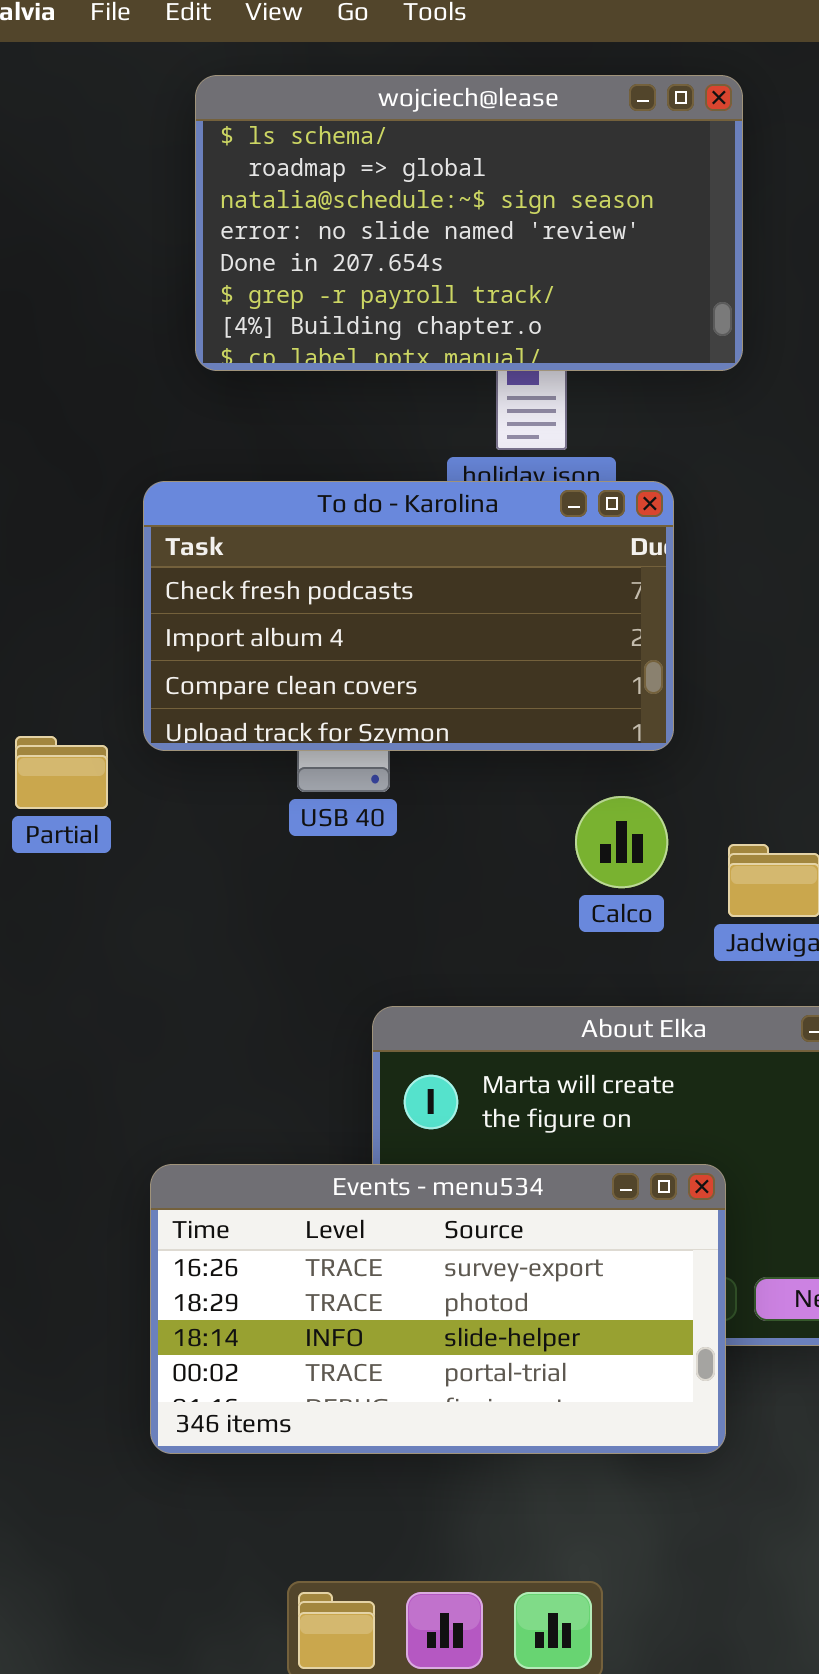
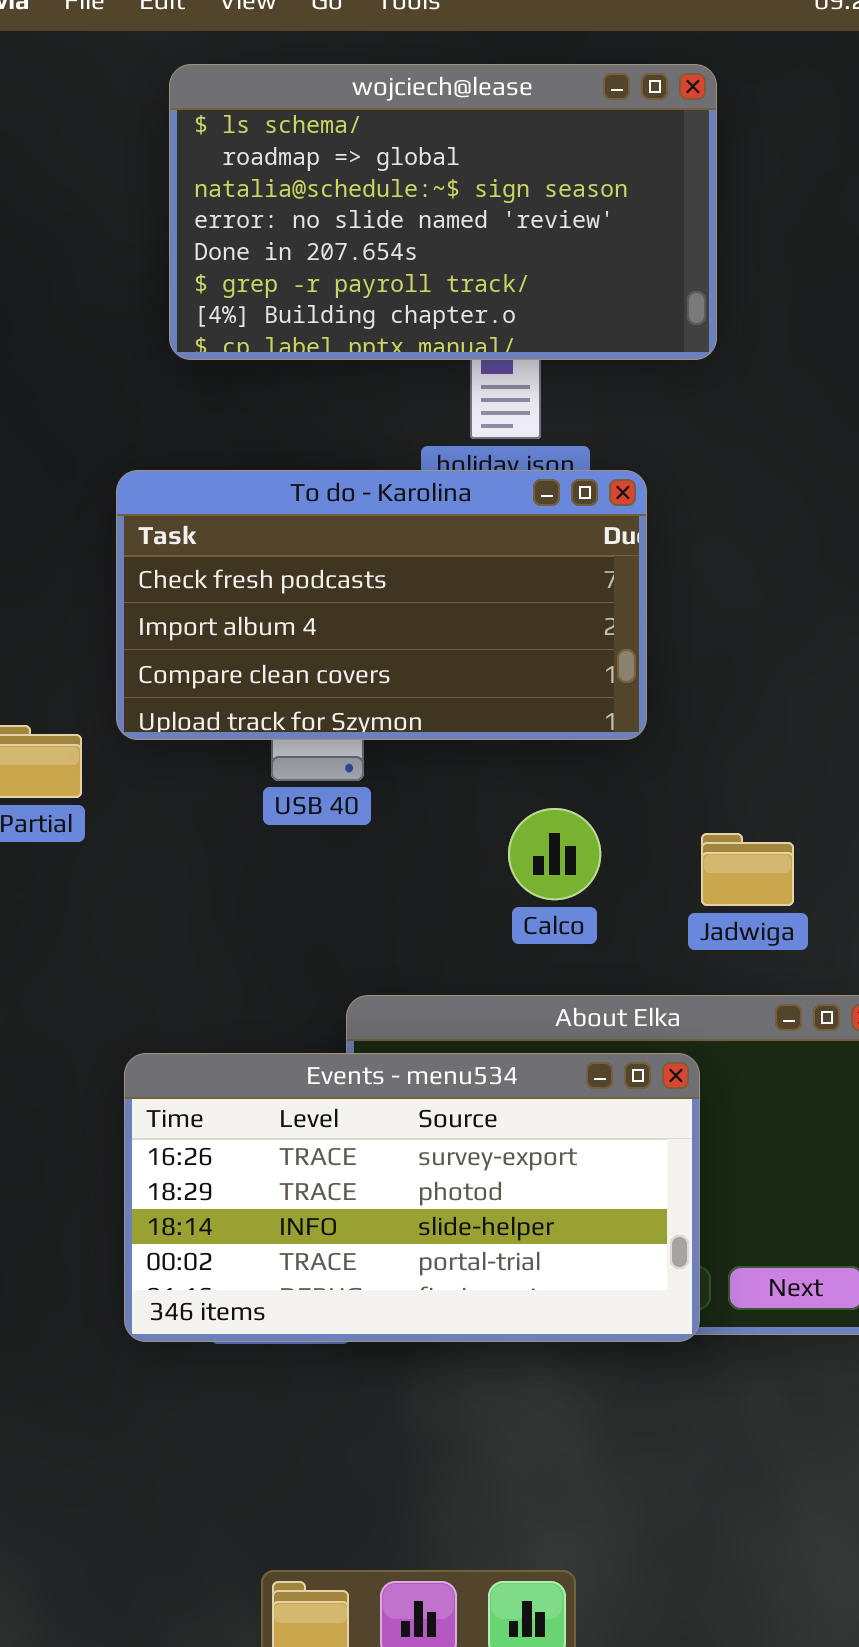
Calco: [575,796,668,888] -> [508,808,601,900], moved
Events - menu534: [150,1164,726,1454] -> [124,1053,700,1342], moved

